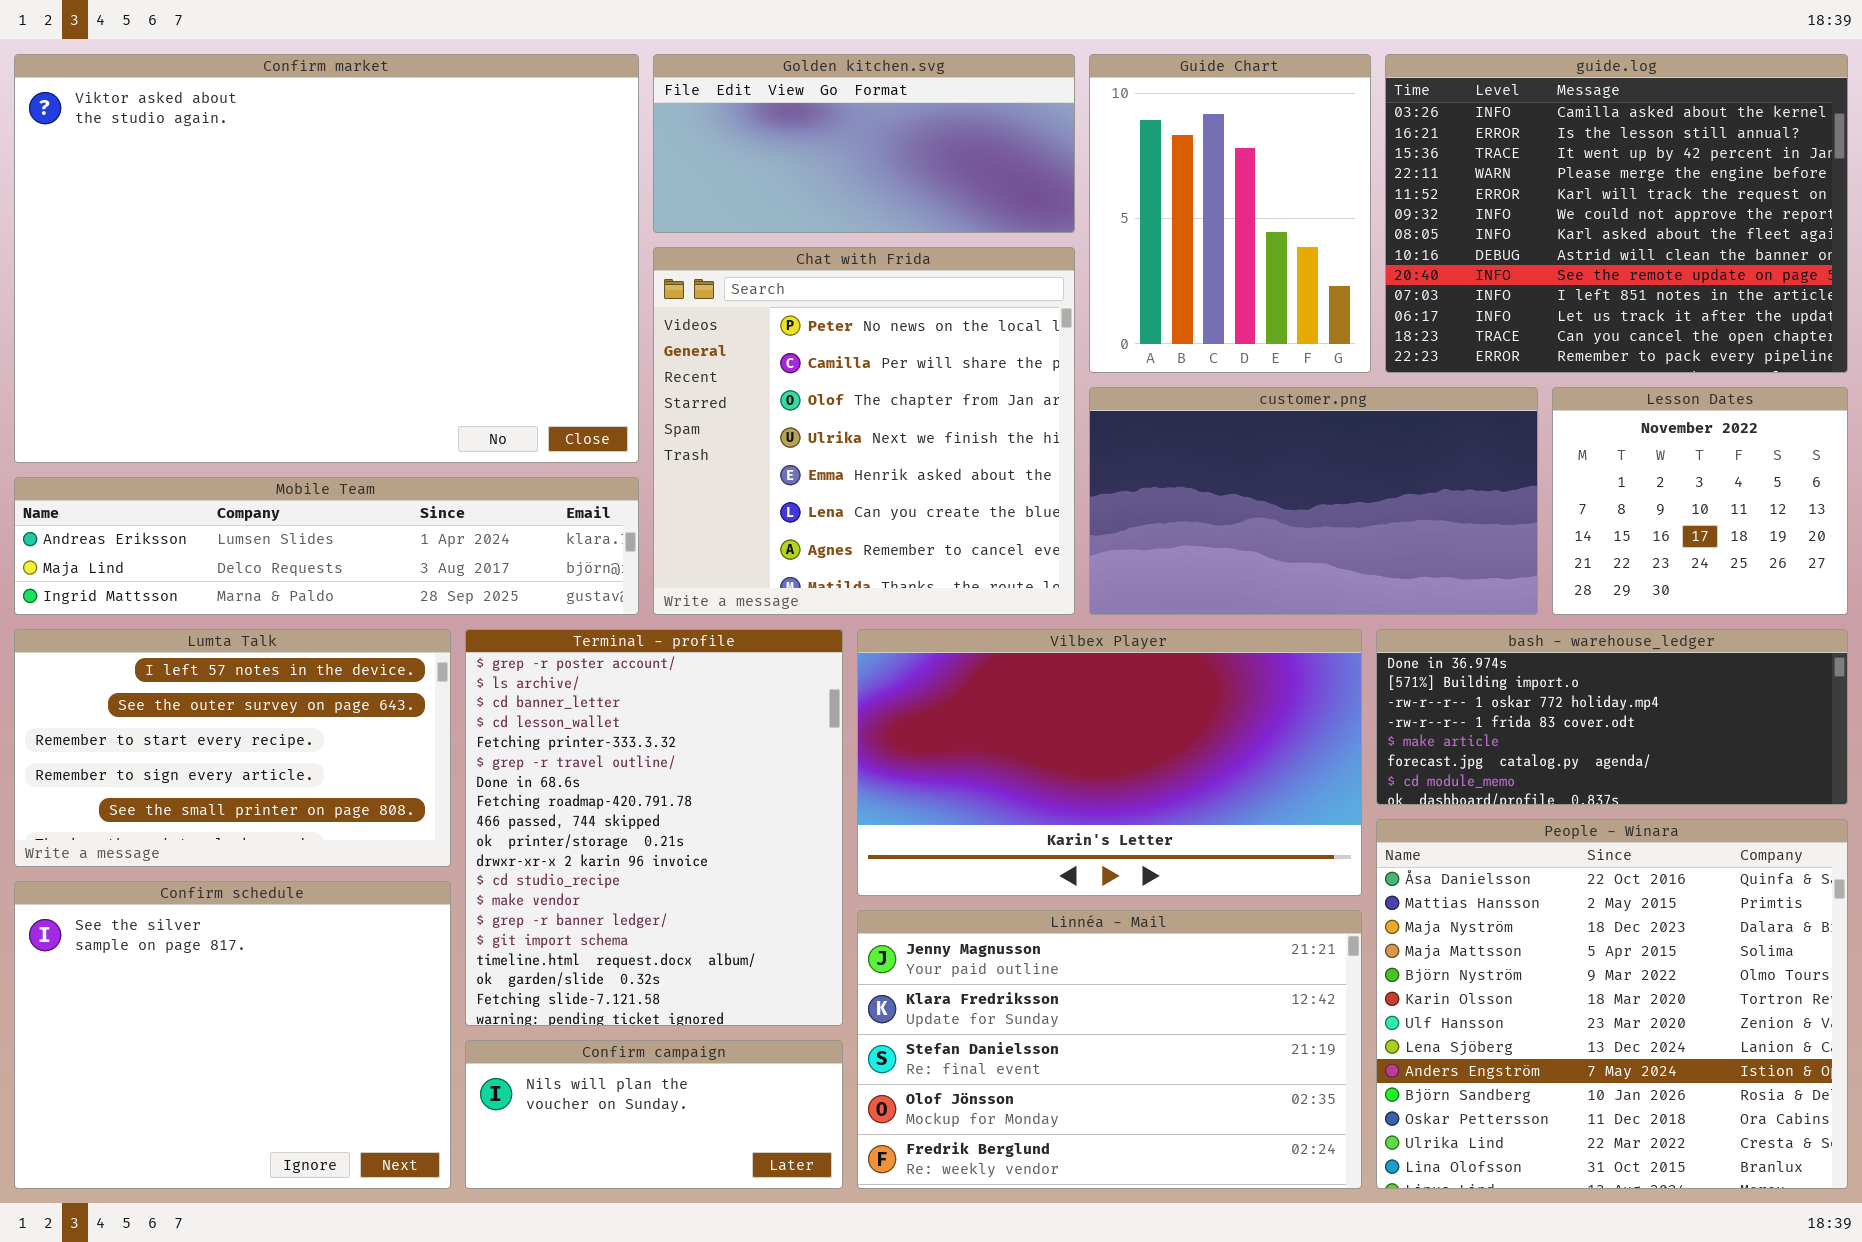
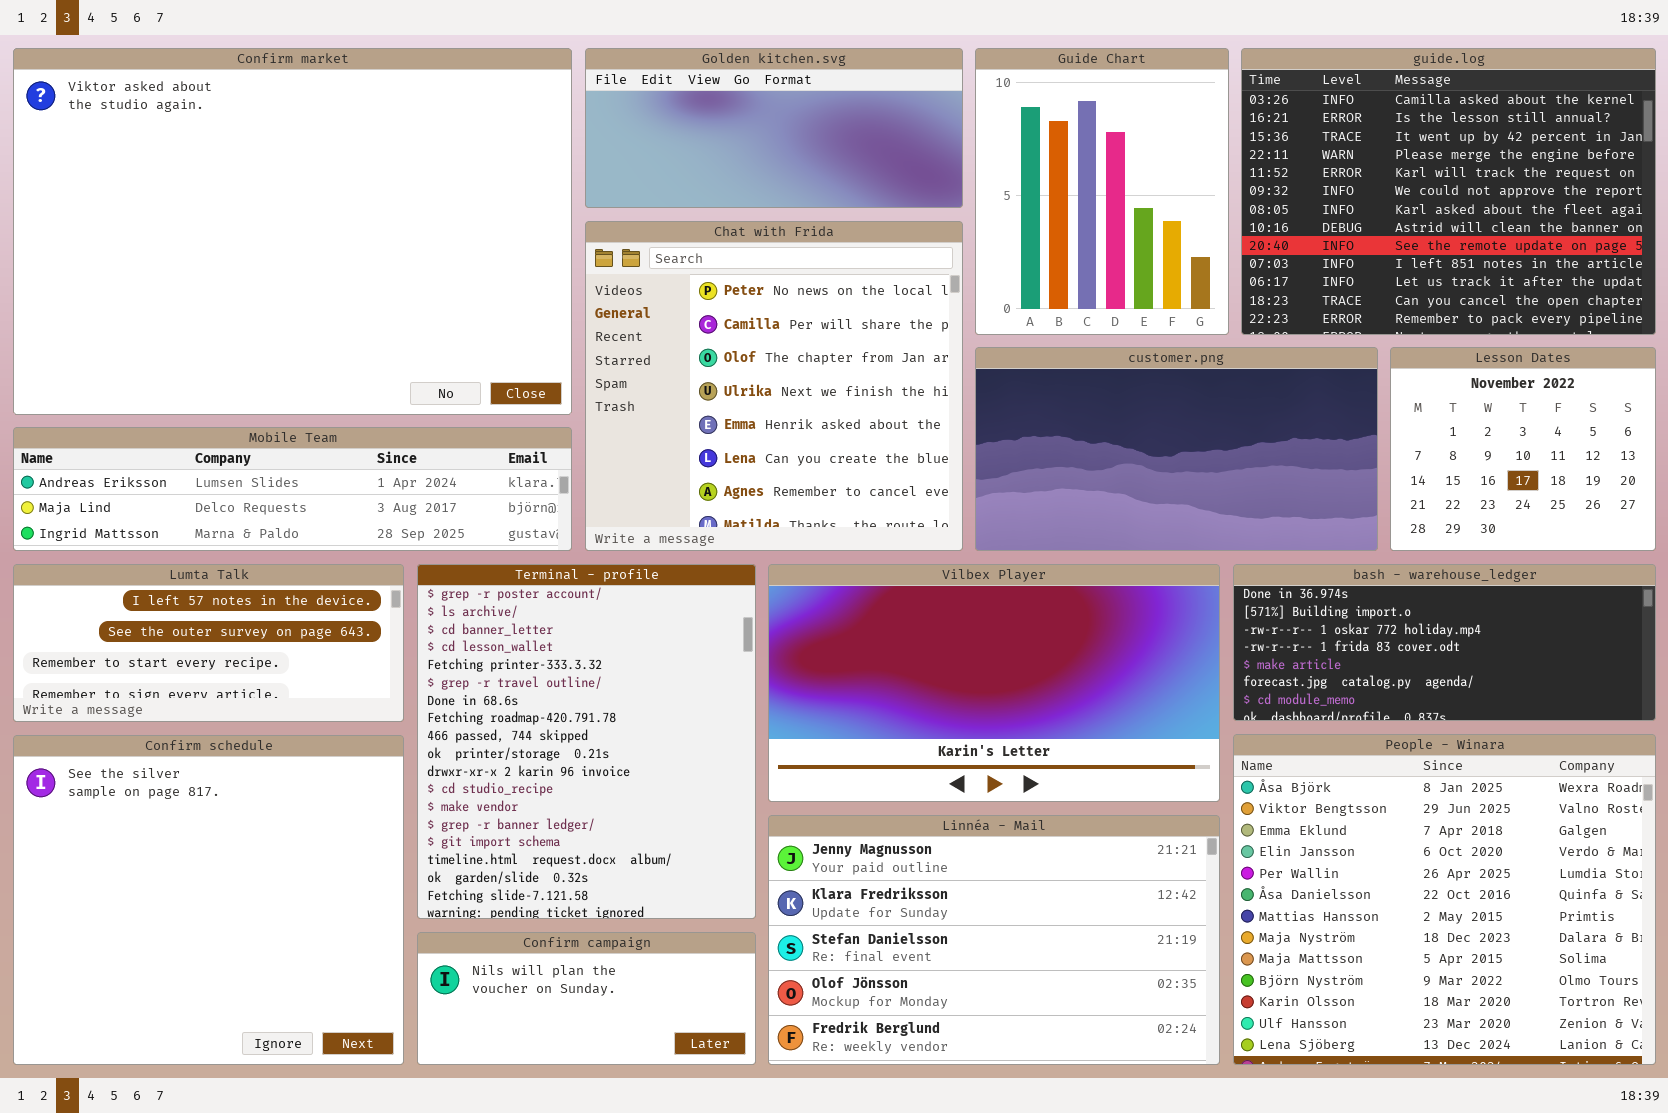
Lumta Talk: [14,629,451,867] -> [13,564,404,722], resized
People - Winara: [1376,819,1848,1189] -> [1233,734,1656,1065], scrolled up 5 rows
Confirm schedule: [14,881,451,1189] -> [13,735,404,1065], resized

